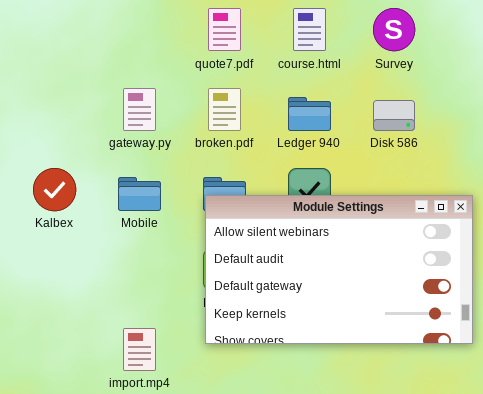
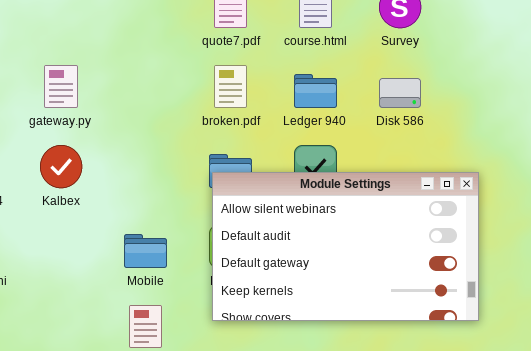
gateway.py: [123,88,156,131] -> [44,65,78,108], moved
Mobile: [118,177,161,211] -> [124,234,167,268], moved

